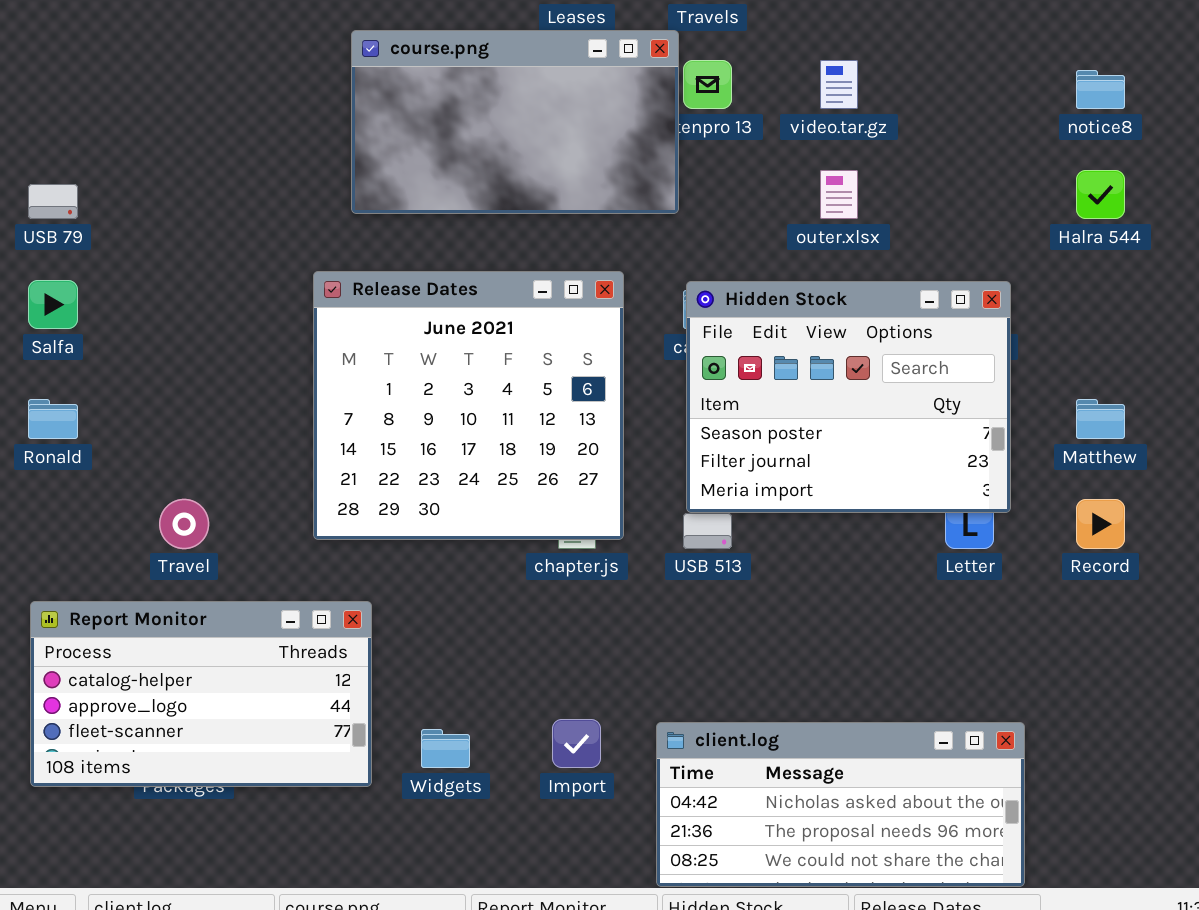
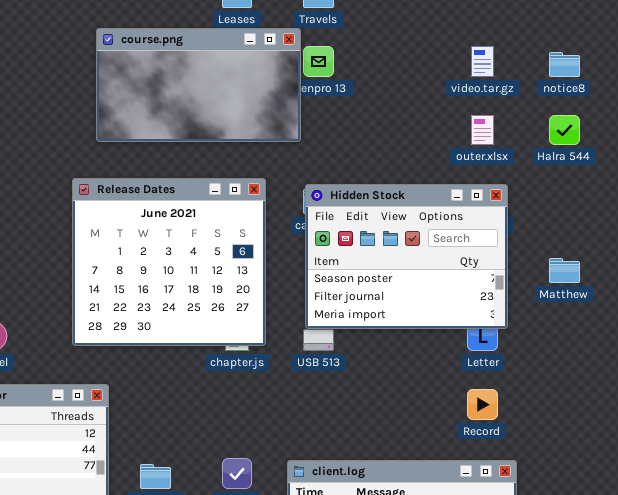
video.tar.gz: [820,60,858,109] -> [471,46,494,77], moved
outer.xlsx: [820,170,858,219] -> [471,115,494,145], moved
Record: [1076,499,1125,549] -> [467,389,498,420], moved

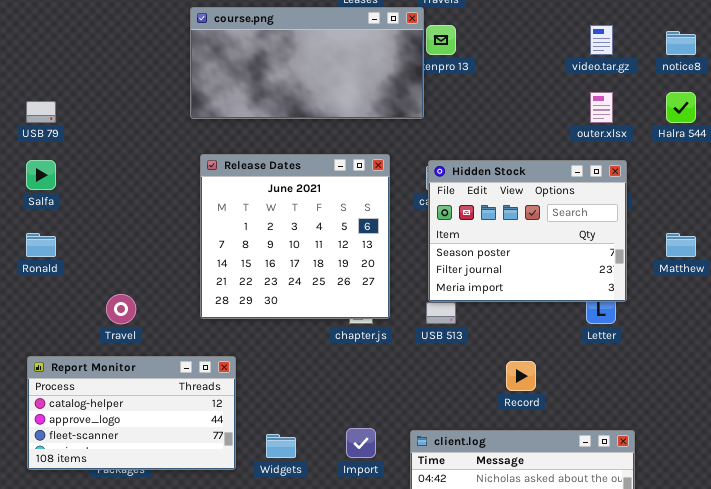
course.png: [96,28,301,142] -> [190,7,424,119], resized
Record: [467,389,498,420] -> [506,361,536,391], moved

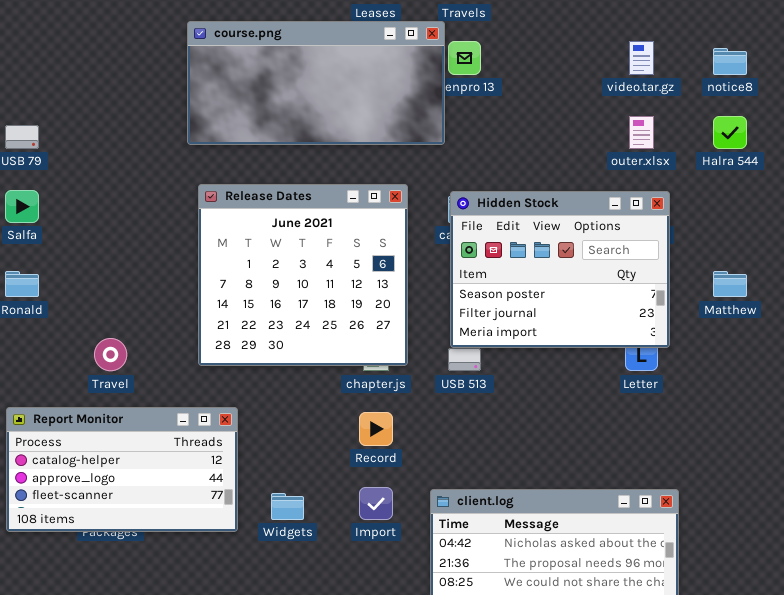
Record: [506,361,536,391] -> [359,412,393,446], moved

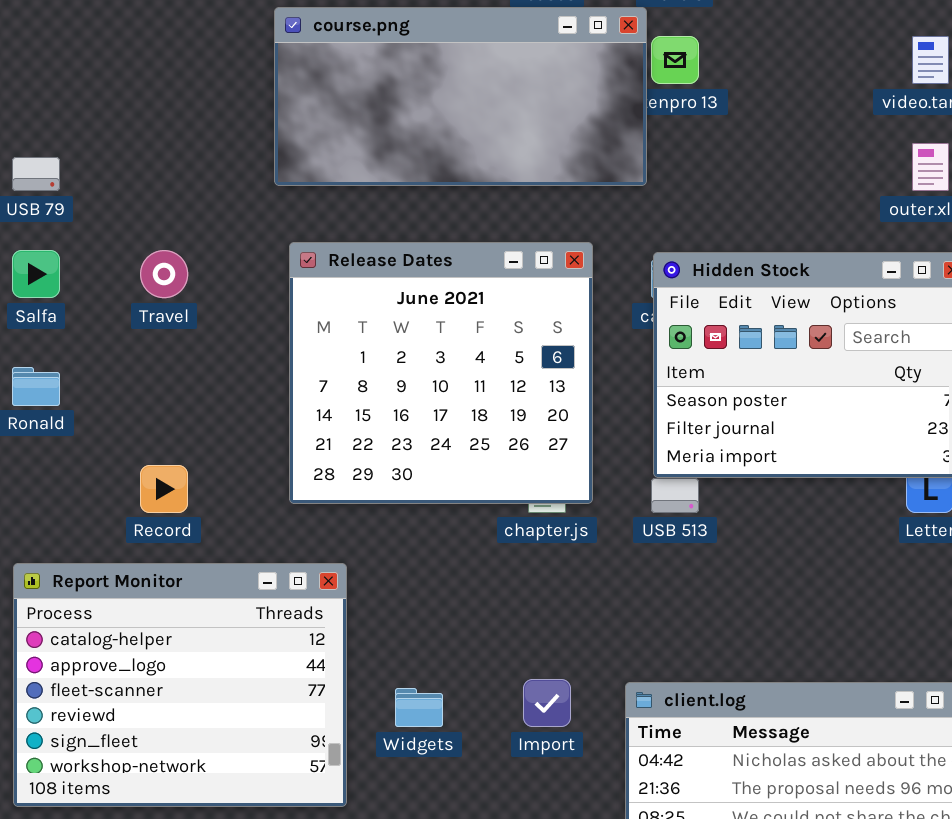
Travel: [94,338,127,371] -> [140,250,188,298], moved
Report Monitor: [6,407,238,532] -> [13,563,347,807], resized
Record: [359,412,393,446] -> [140,465,188,513], moved

